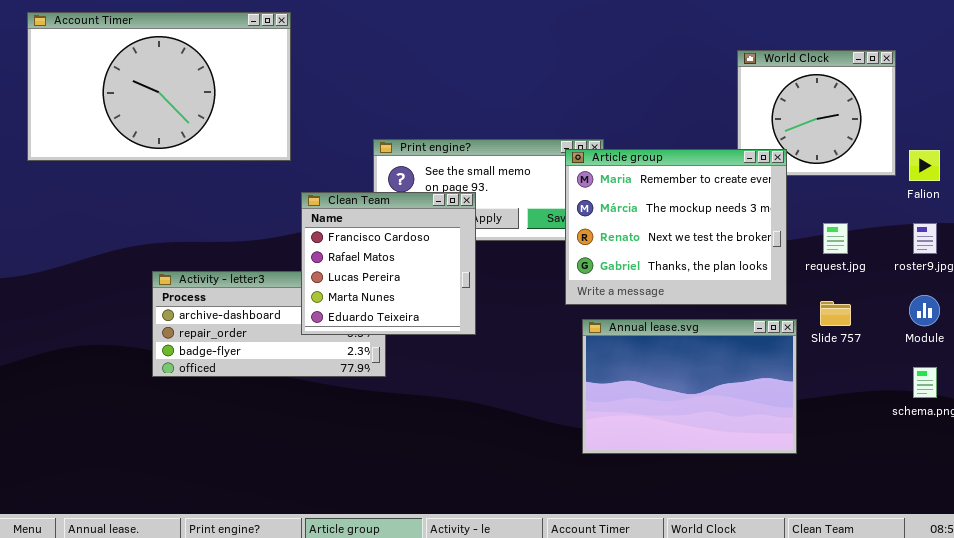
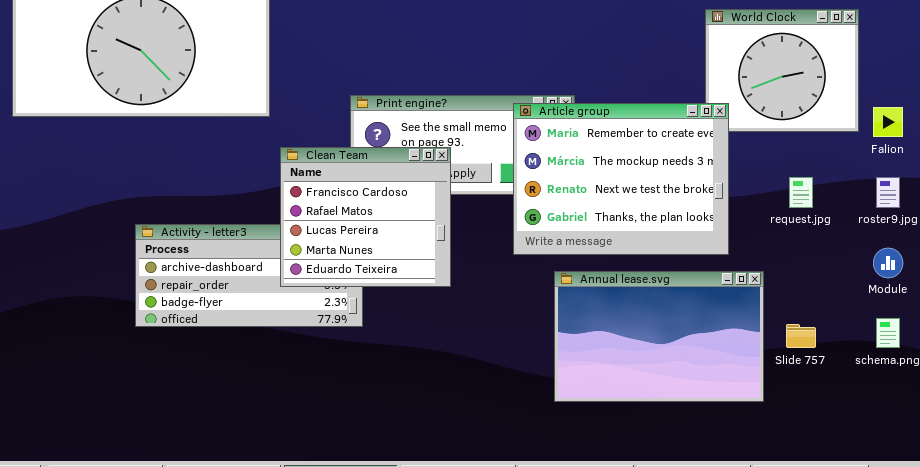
Article group: [565,149,787,305] -> [513,103,729,255], moved
Slide 757: [820,301,851,326] -> [786,324,816,348], moved

